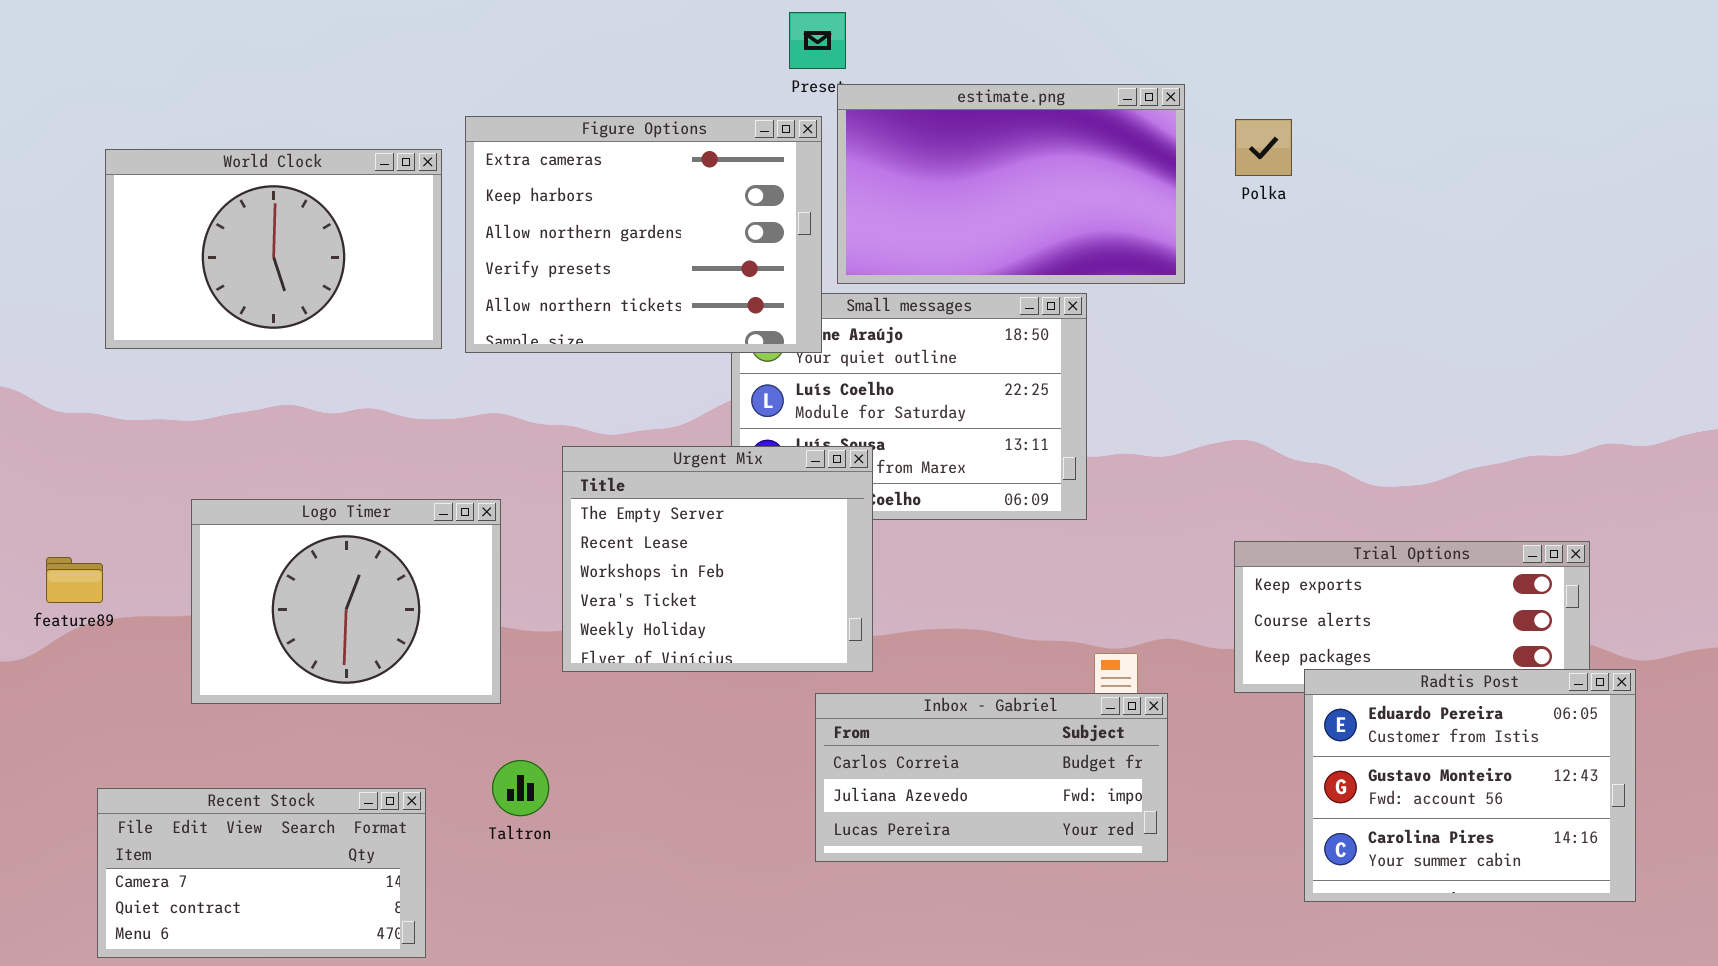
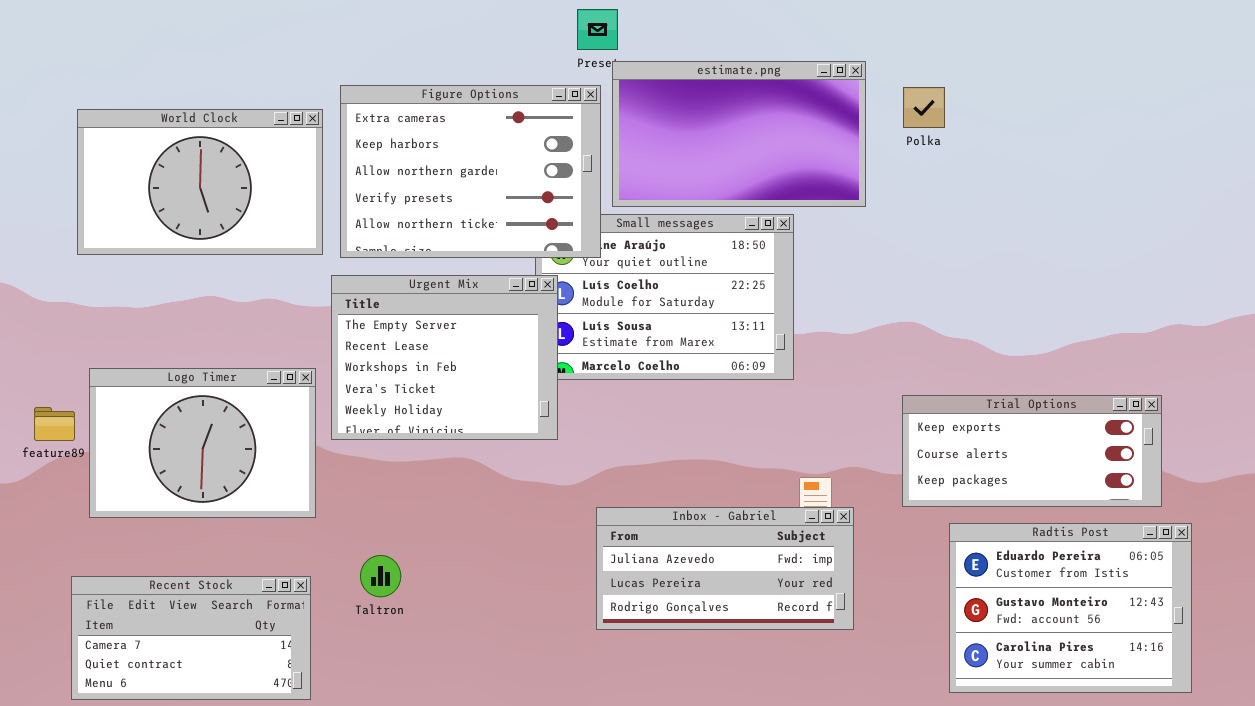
Urgent Mix: [562,446,873,672] -> [331,275,558,440], moved
Logo Timer: [191,499,501,704] -> [89,368,316,518], moved
Radtis Post: [1304,669,1636,902] -> [949,523,1192,693], moved
Inbox - Gabriel: [815,693,1168,862] -> [596,507,854,630], scrolled down 1 row

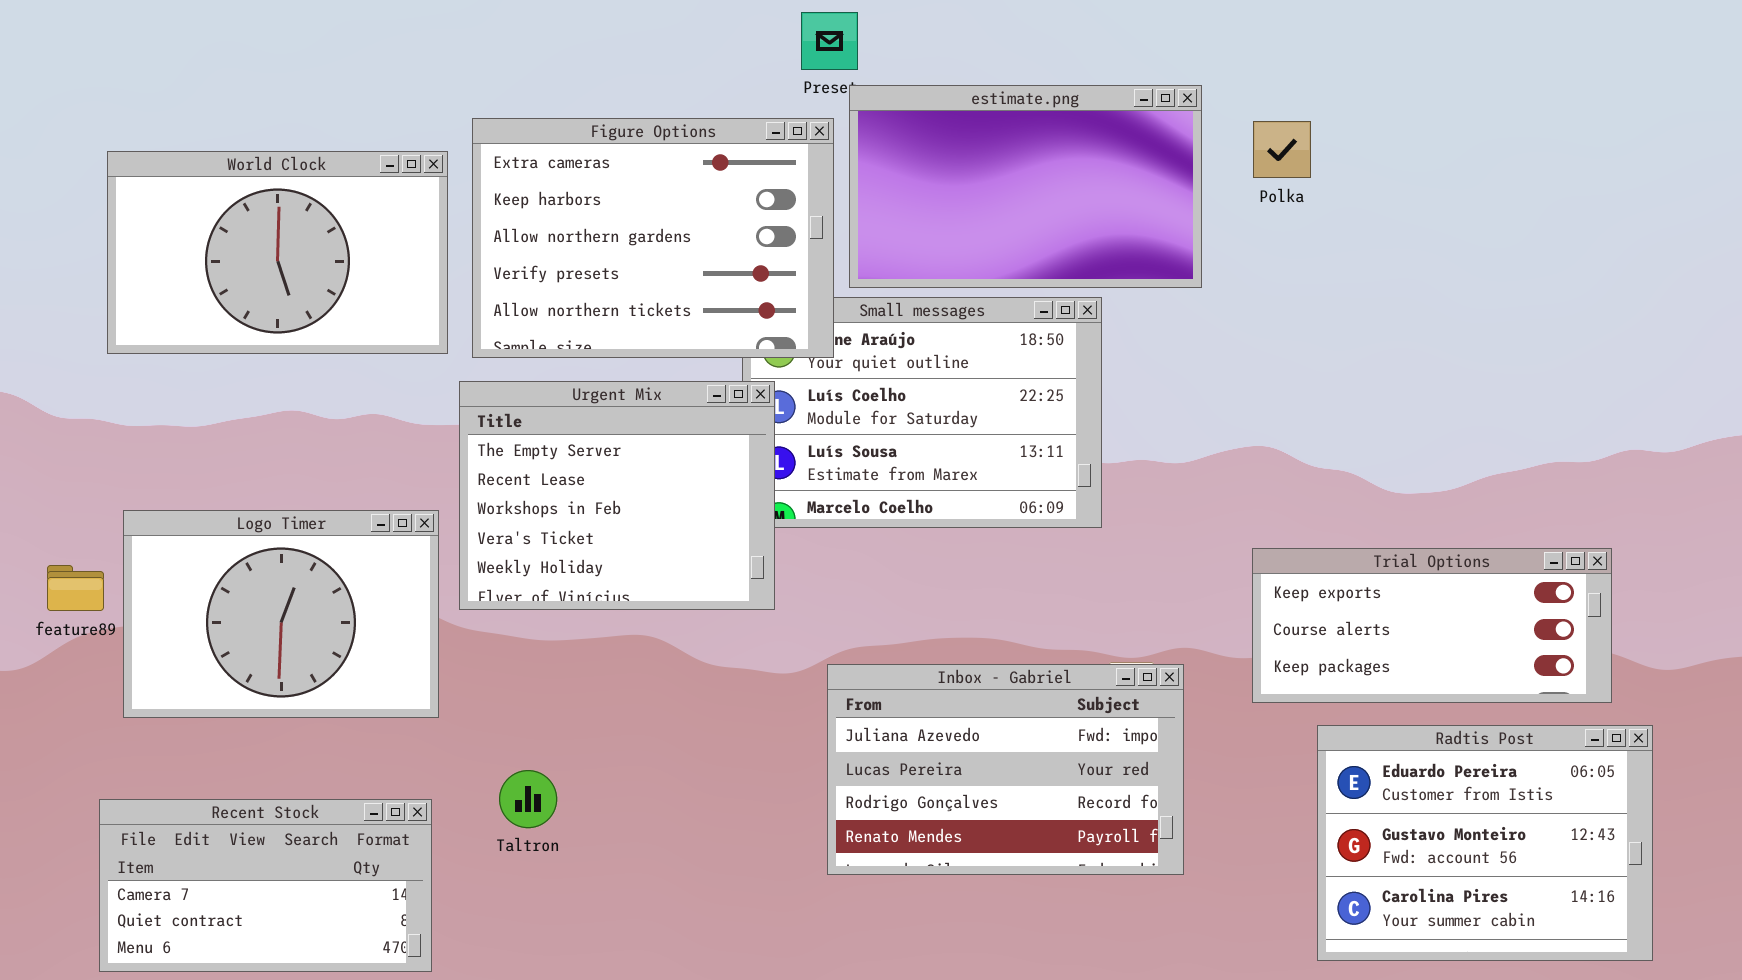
Inbox - Gabriel: [596,507,854,630] -> [827,664,1184,875], resized

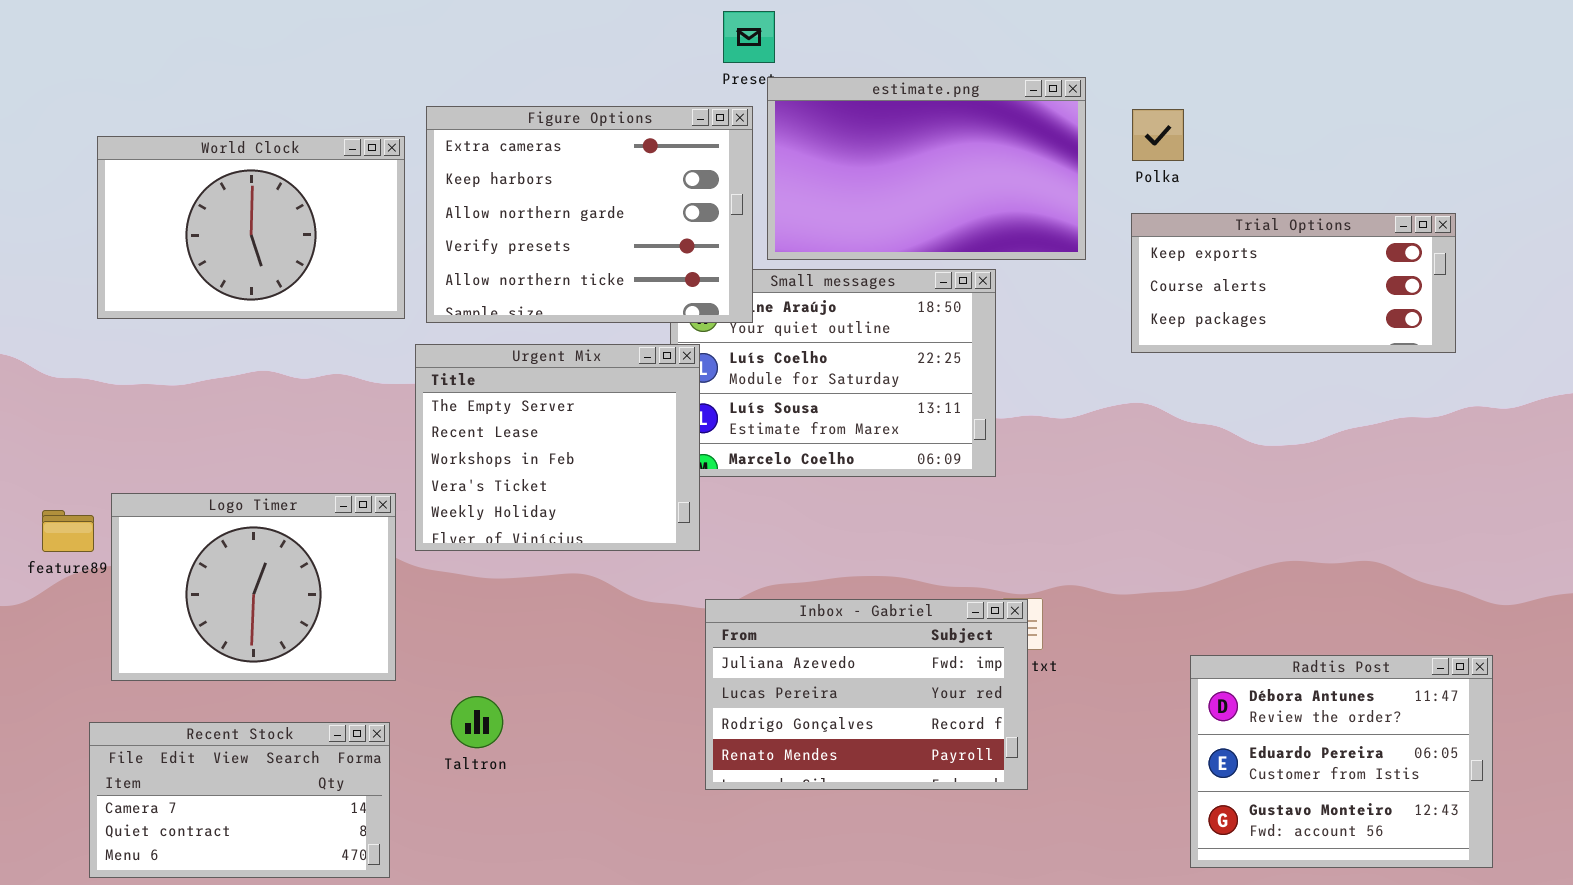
Logo Timer: [123,510,439,718] -> [111,493,396,681], moved
Trial Options: [1252,548,1612,703] -> [1131,213,1456,353], moved
Inbox - Gabriel: [827,664,1184,875] -> [705,599,1028,790], moved
Radtis Post: [1317,725,1653,961] -> [1190,655,1493,868], scrolled up 1 row

